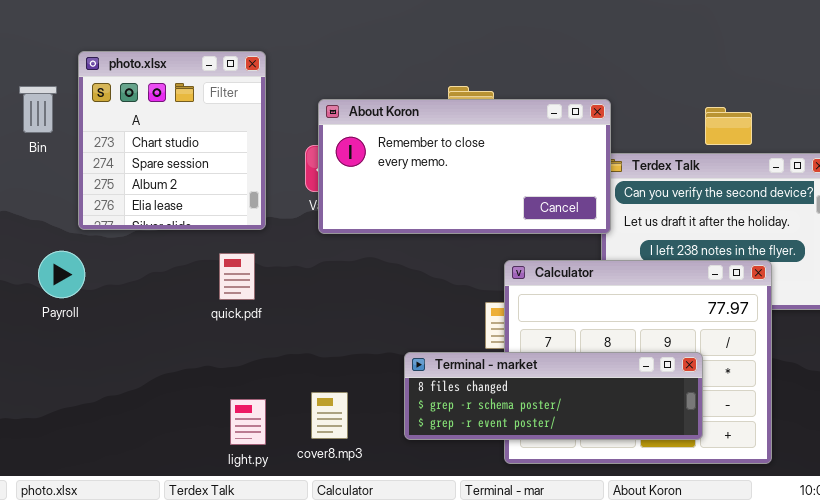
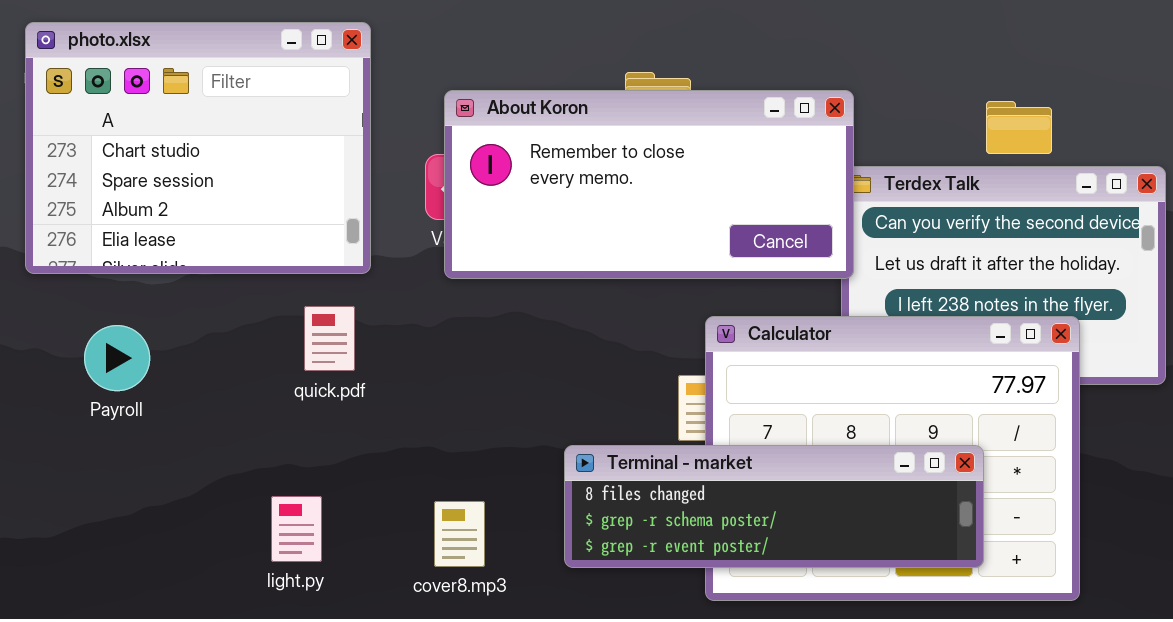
photo.xlsx: [78,51,266,230] -> [25,22,371,274], resized
Payroll: [38,251,85,298] -> [84,325,150,391], moved
light.py: [230,399,266,445] -> [271,496,322,562], moved

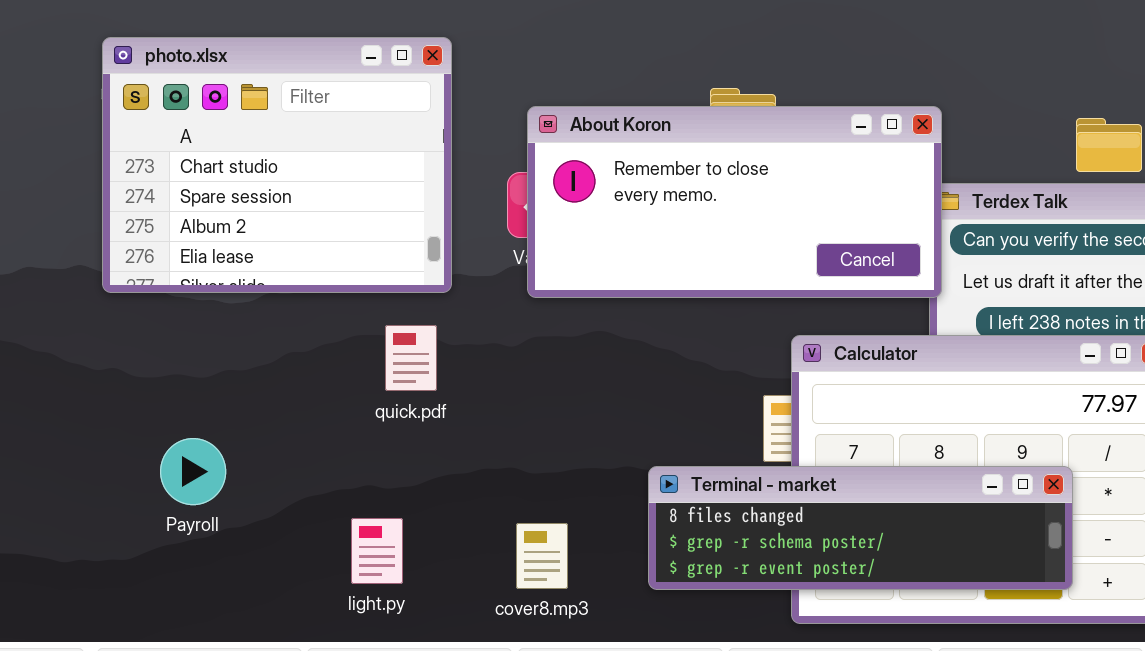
Payroll: [84,325,150,391] -> [160,438,226,505], moved

